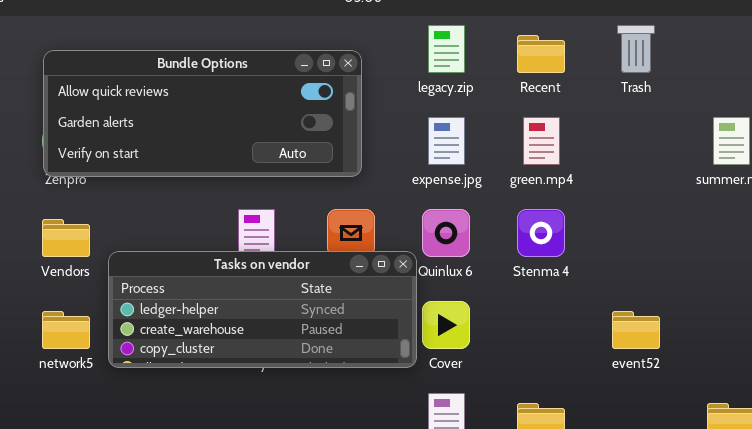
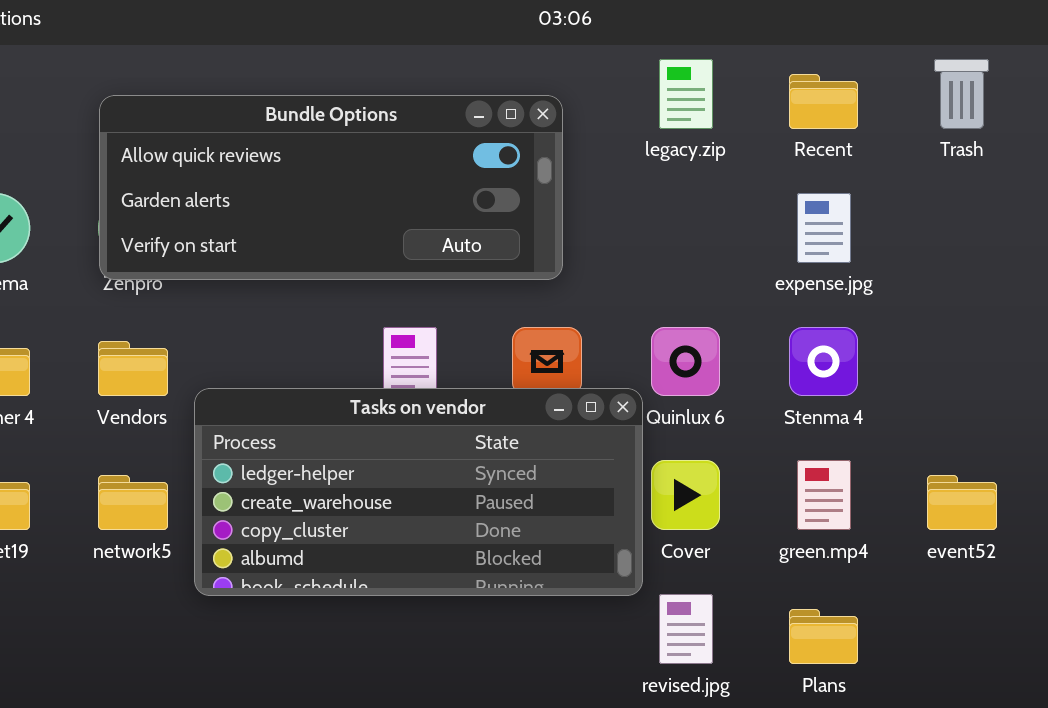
expense.jpg: [428,117,465,165] -> [797,193,851,263], moved
green.mp4: [523,117,560,165] -> [797,460,851,530], moved
Tasks on vendor: [108,251,417,368] -> [194,388,643,596], resized

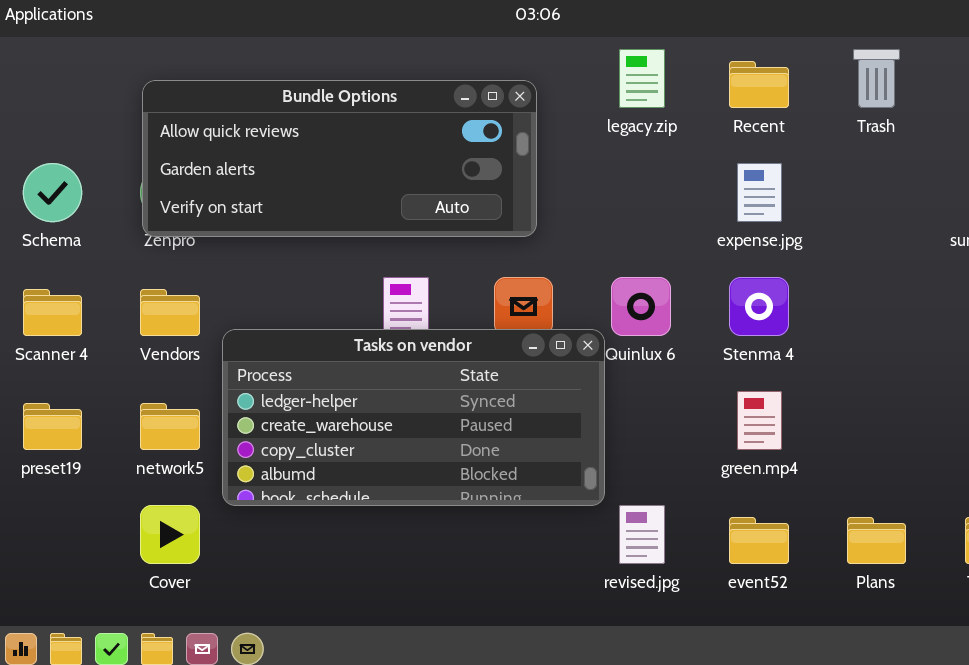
Cover: [651,460,720,530] -> [140,505,200,564], moved
event52: [927,475,997,530] -> [729,517,789,564], moved
Plans: [789,609,858,664] -> [847,517,906,564], moved

